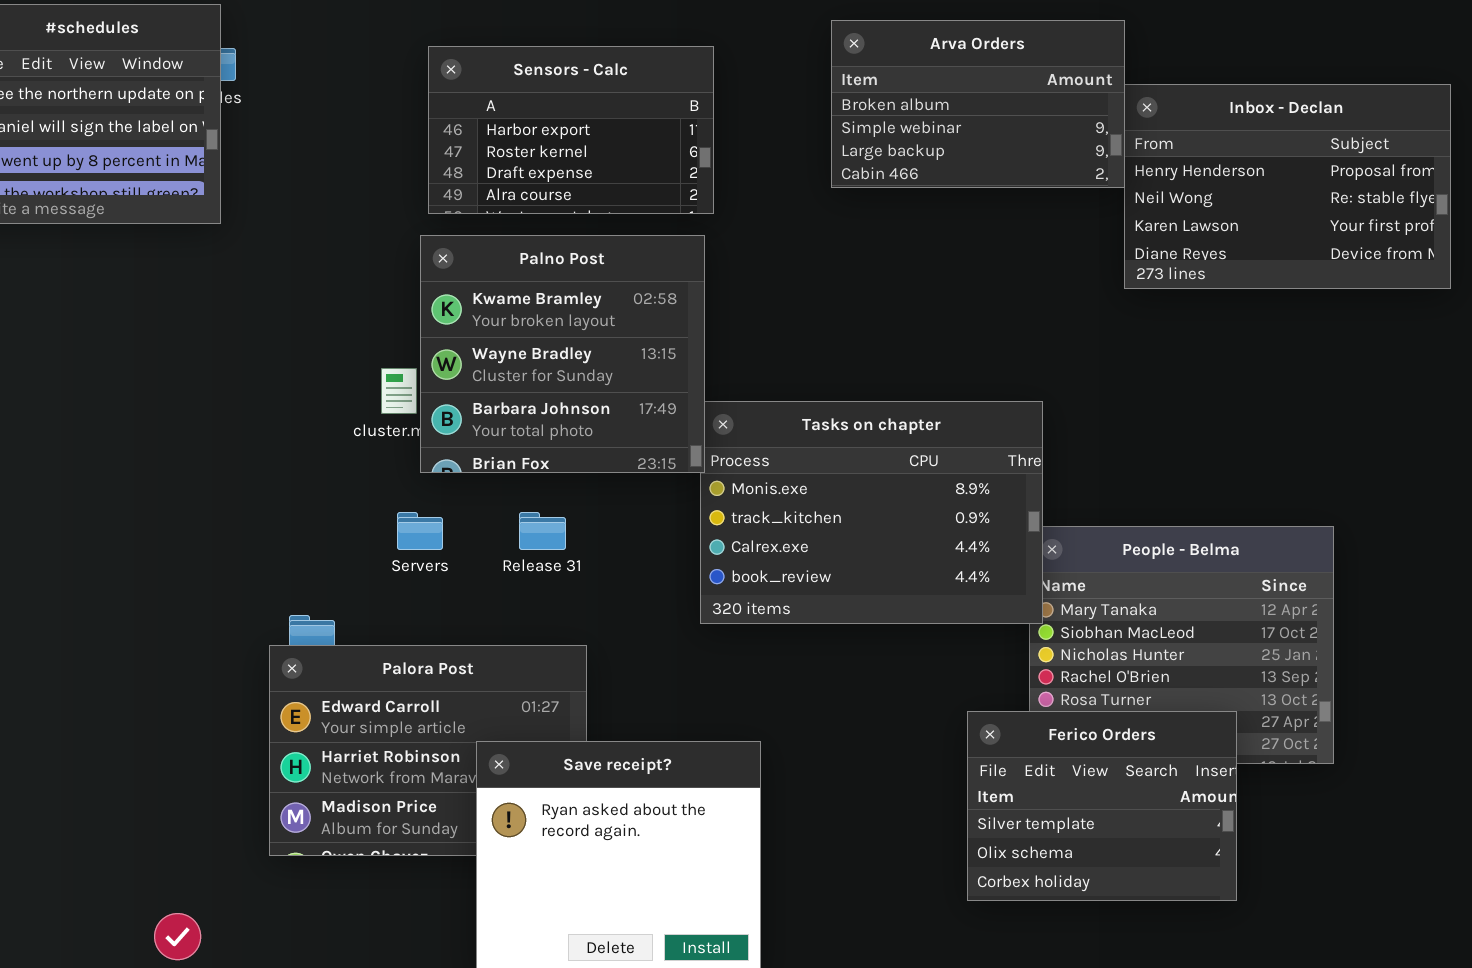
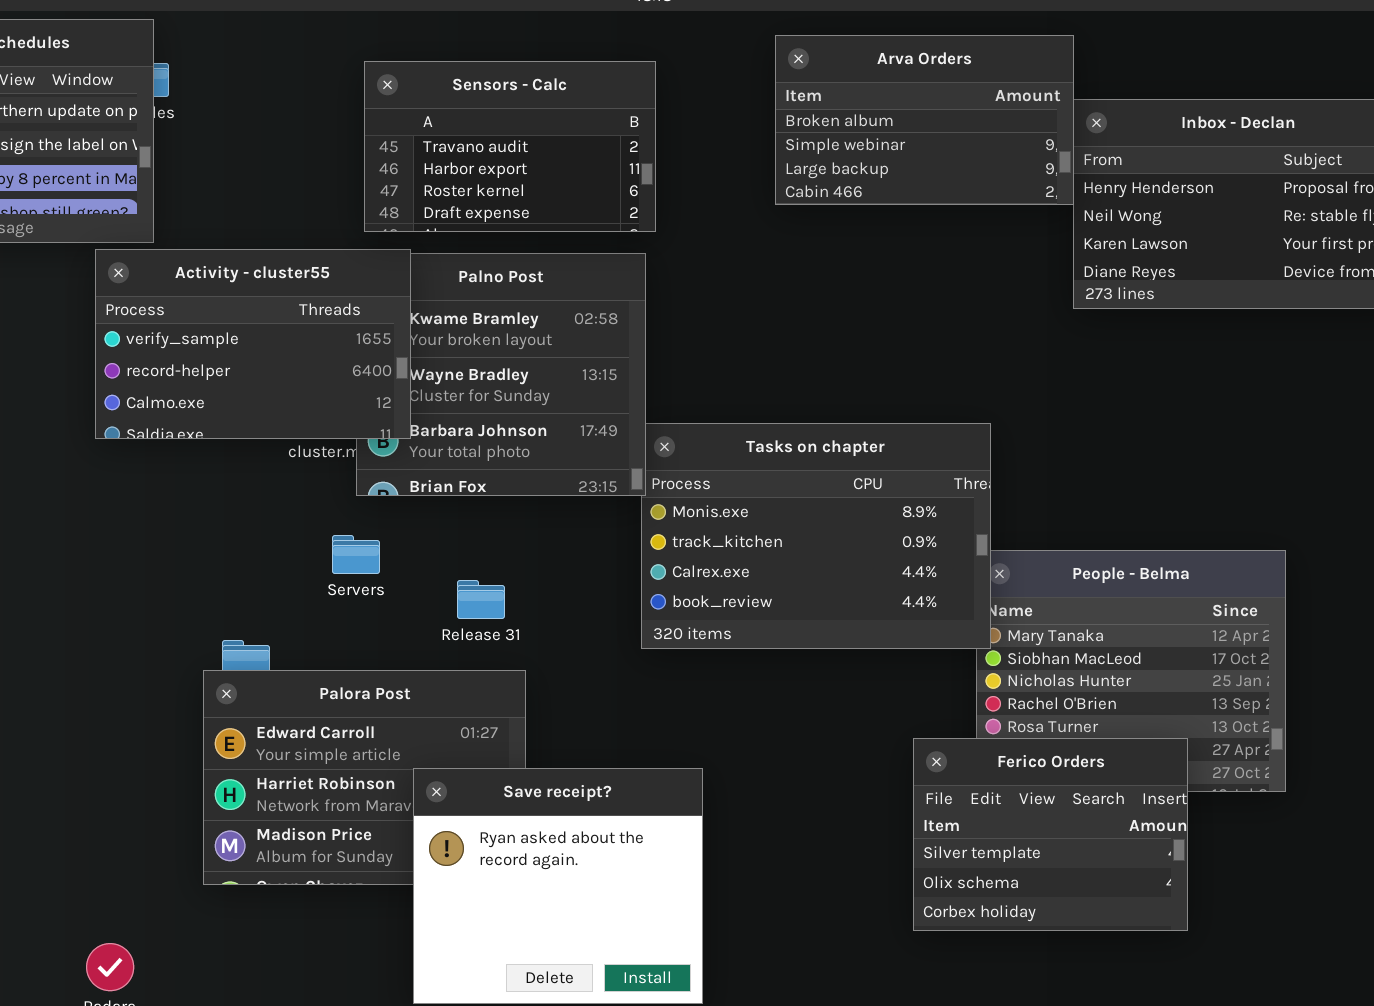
Sensors - Calc: [428,46,714,214] -> [364,61,656,232], scrolled up 1 row
Activity - cluster55: none -> [95,249,411,439], opened
Release 31: [519,512,566,550] -> [457,580,505,619], moved

